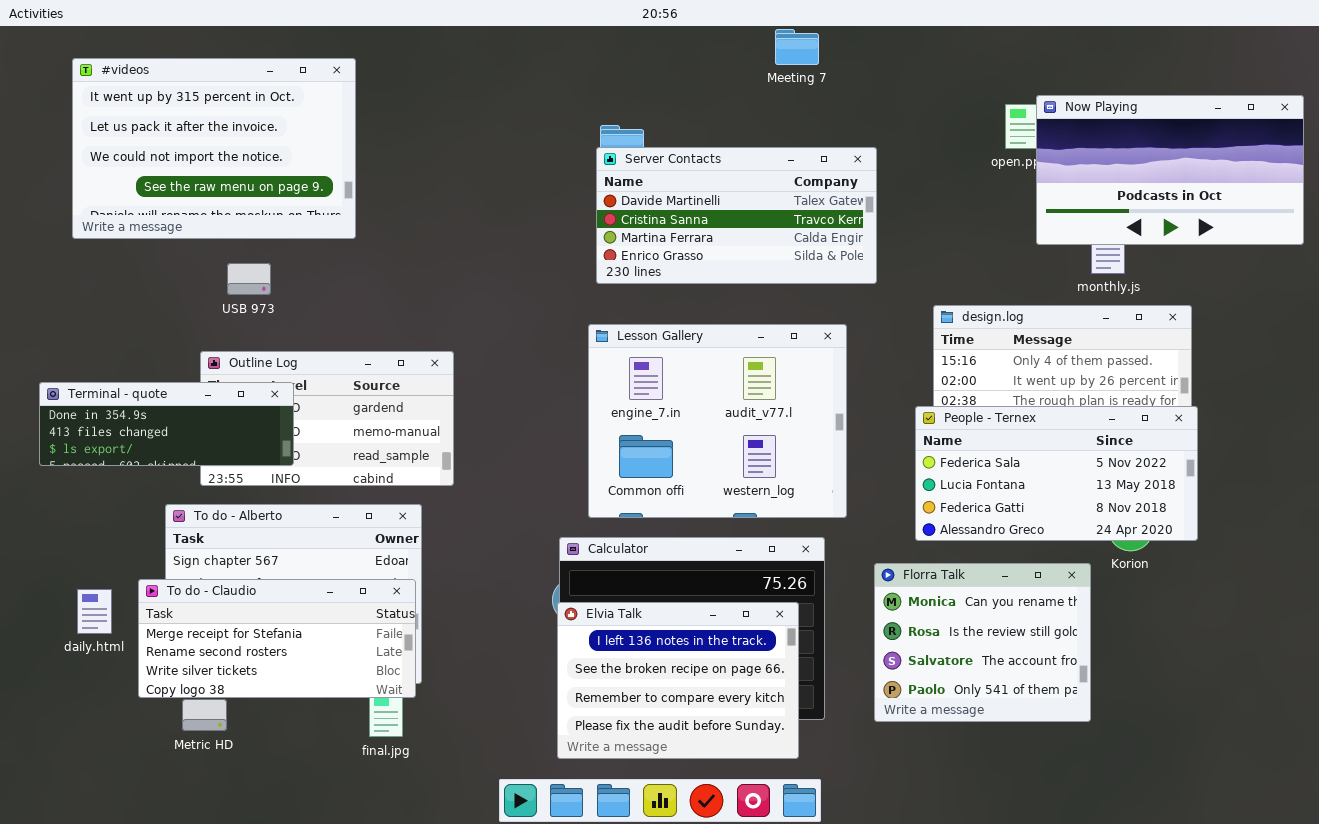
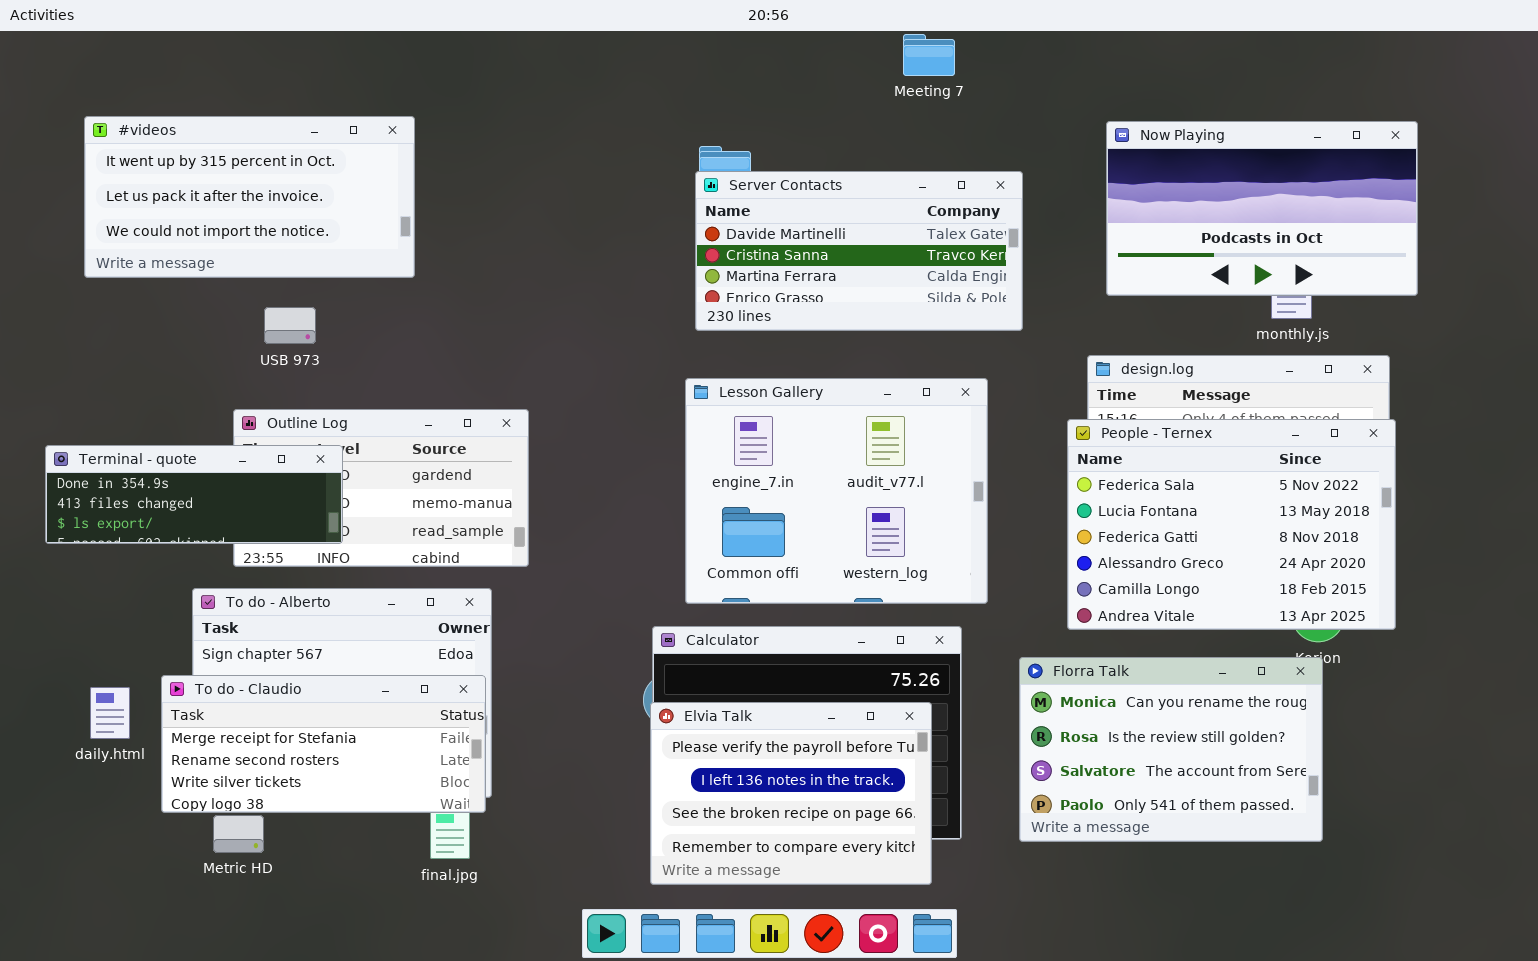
#videos: [72,58,356,239] -> [84,116,415,278], resized
Now Playing: [1036,95,1304,245] -> [1106,121,1418,296], moved
People - Ternex: [915,406,1198,541] -> [1067,419,1396,630], resized
Florra Talk: [874,563,1091,722] -> [1019,657,1323,842], resized
Elvia Talk: [557,602,799,759] -> [650,702,932,885], scrolled up 1 row

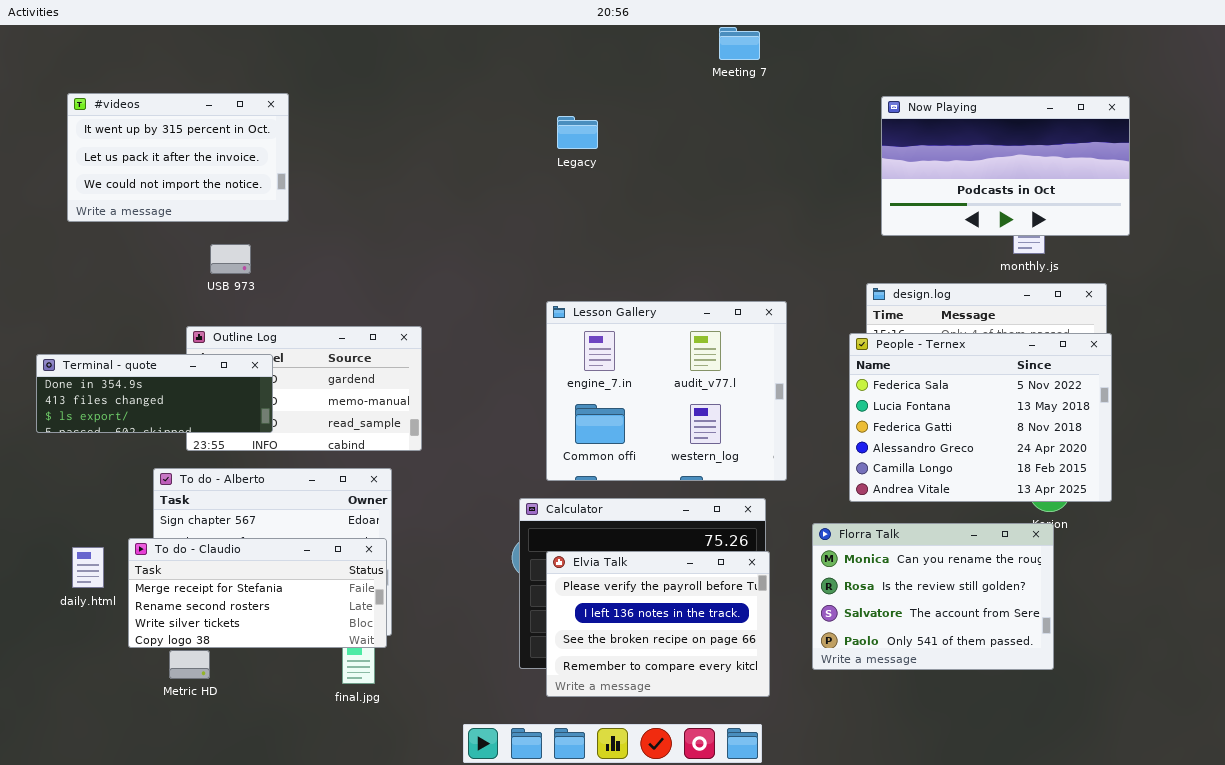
#videos: [84,116,415,278] -> [67,93,289,222], resized
Server Contacts: [695,171,1023,331] -> none, closed
Elvia Talk: [650,702,932,885] -> [546,551,770,697], moved

